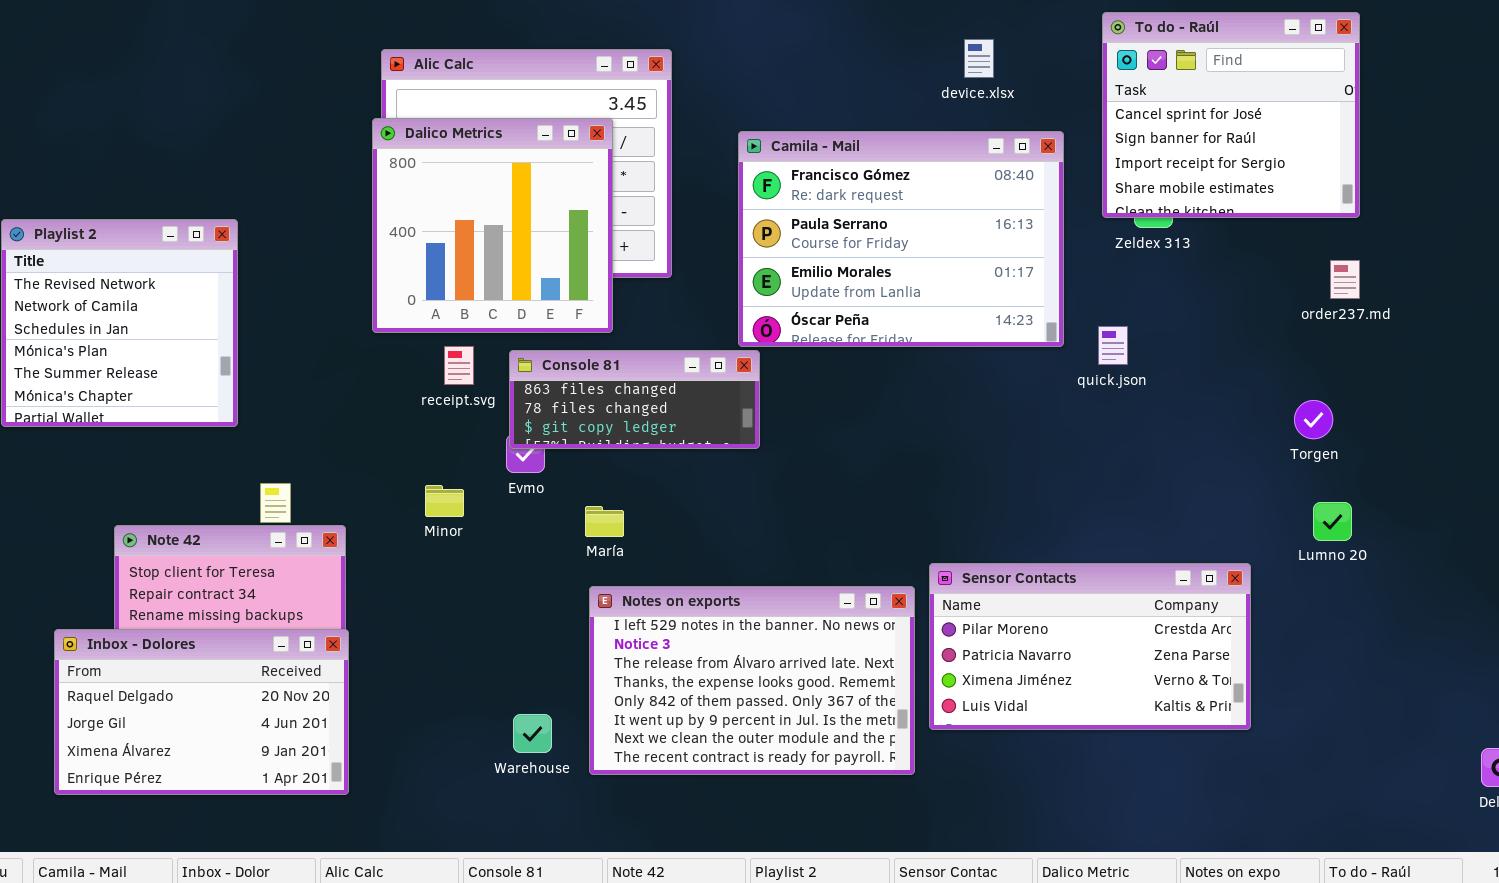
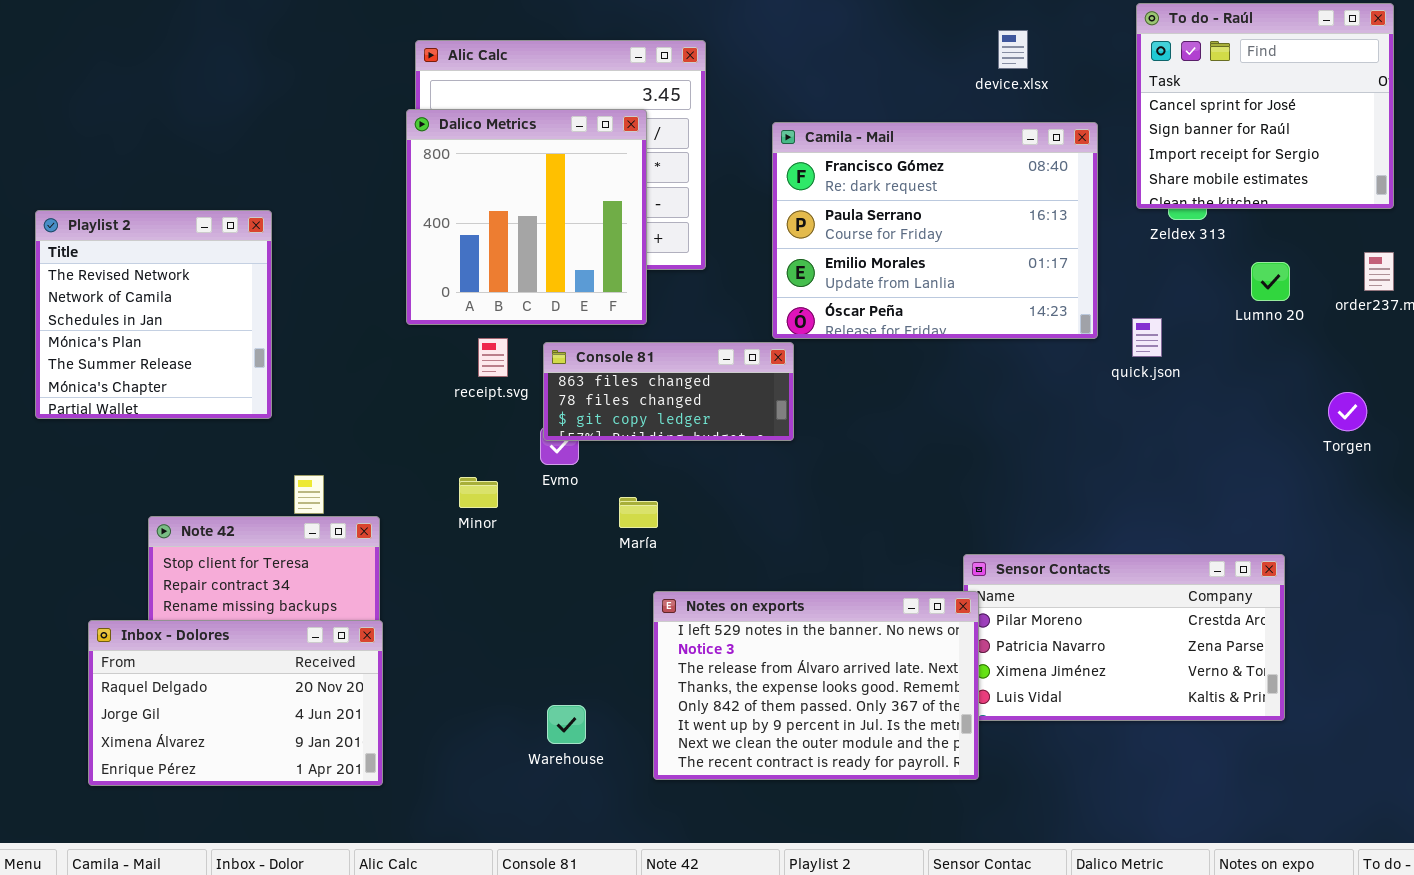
Lumno 20: [1313,502,1352,541] -> [1251,262,1290,301], moved
Notes on exports: [589,586,915,775] -> [653,591,979,780], moved

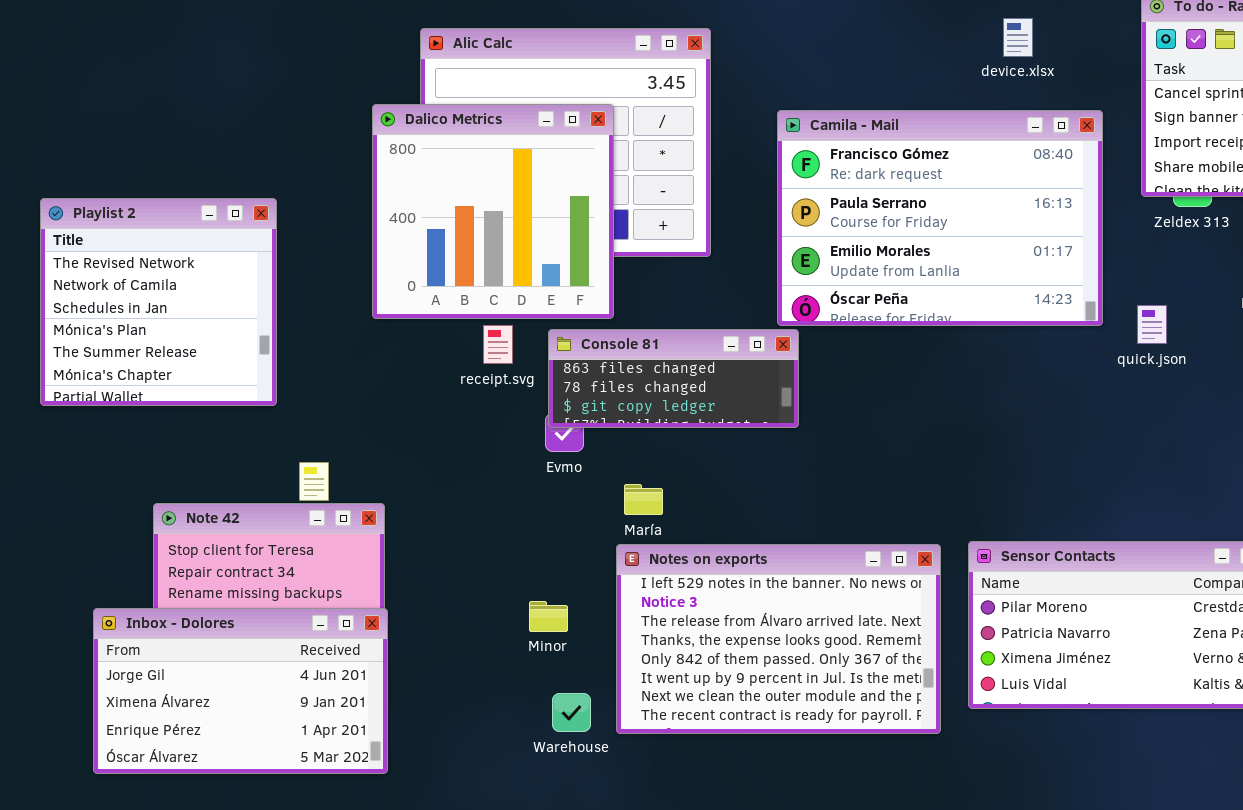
Dalico Metrics: [406,109,647,325] -> [372,104,614,319], moved
Minor: [459,477,498,508] -> [529,601,568,632], moved
Notes on exports: [653,591,979,780] -> [616,544,941,734], moved
Inbox - Dolores: [88,620,383,786] -> [93,608,388,774], scrolled down 1 row

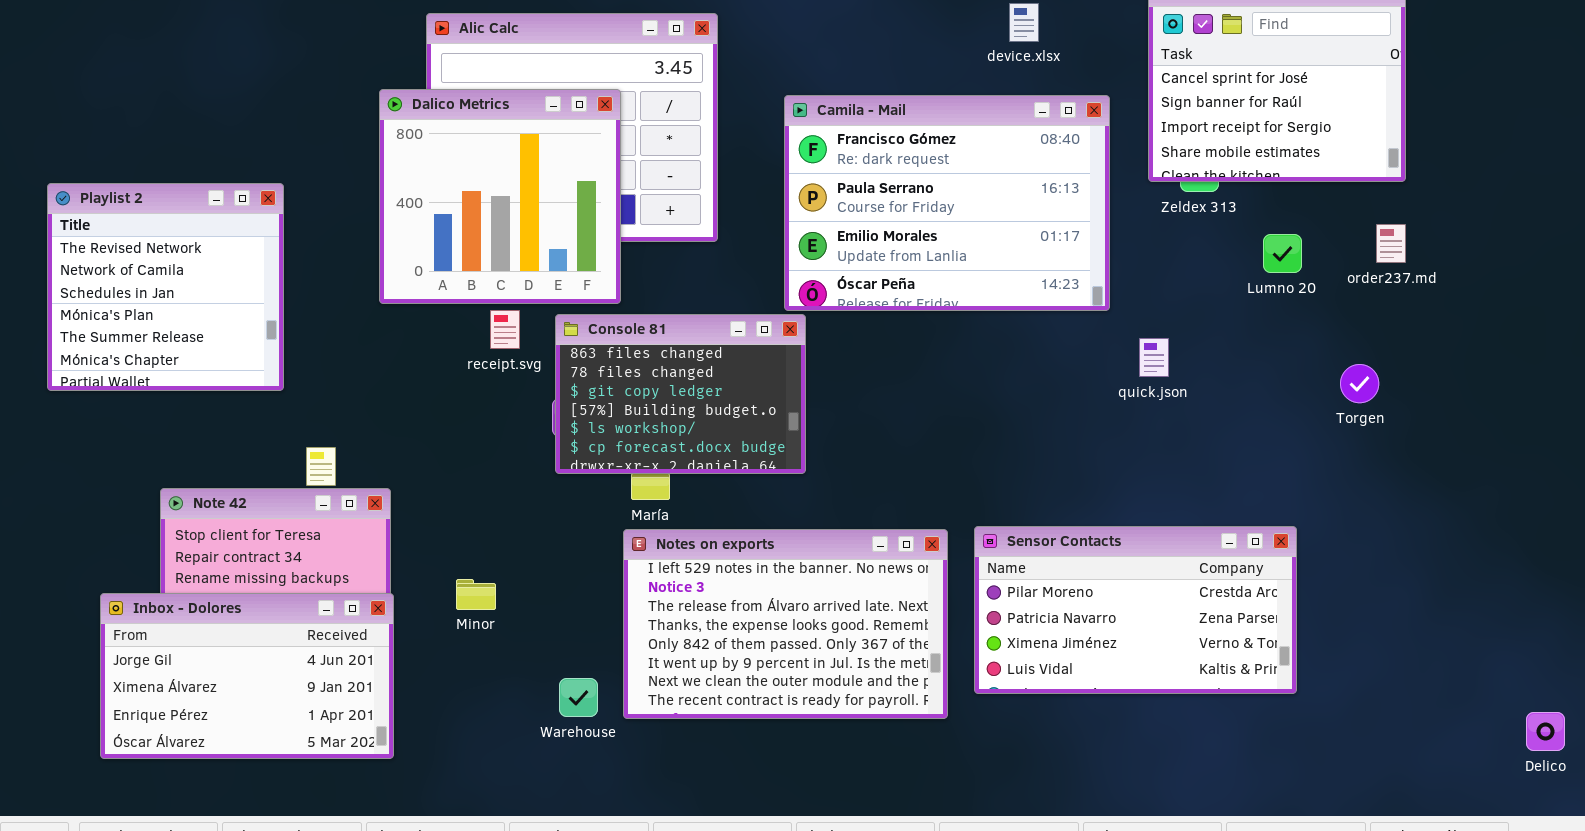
quick.json: [1137,305,1167,344] -> [1139,338,1169,377], moved
Console 81: [548,329,799,428] -> [555,314,806,474], resized
Minor: [529,601,568,632] -> [456,579,496,610], moved

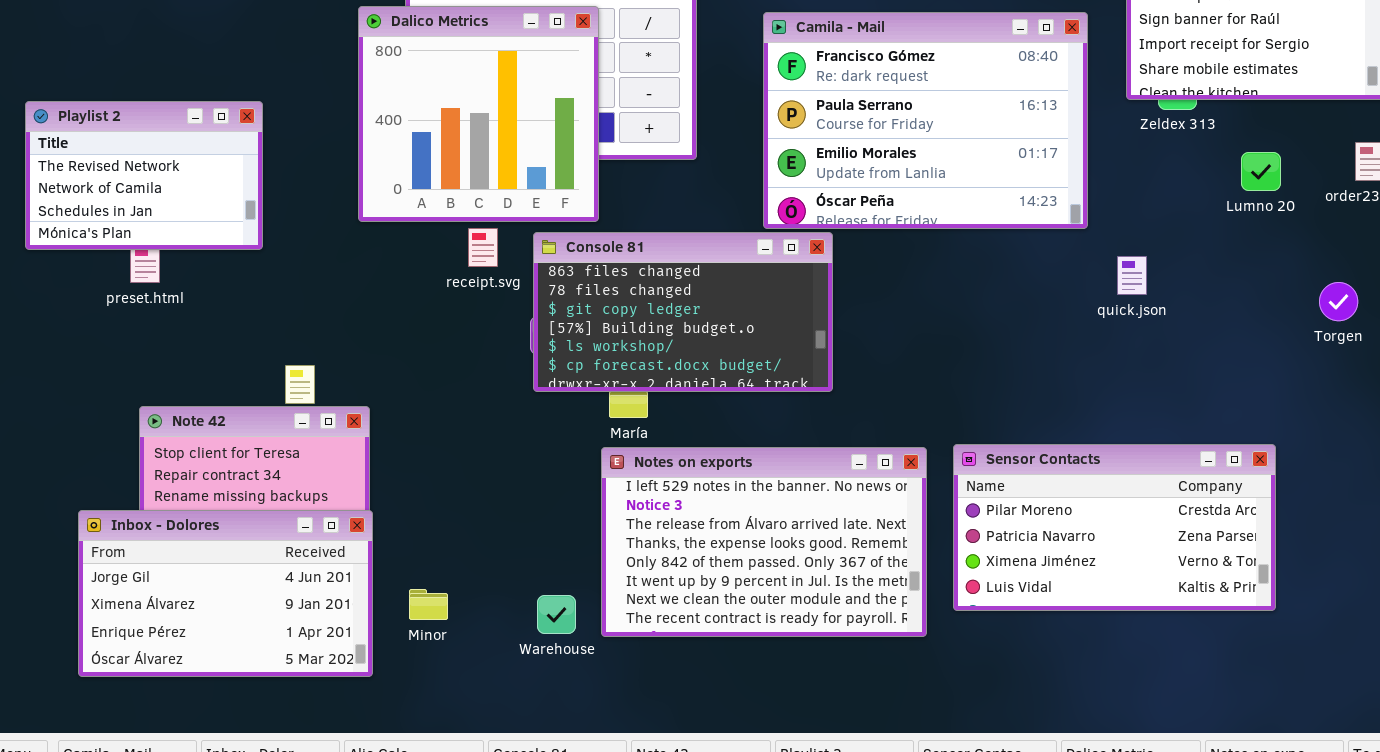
Playlist 2: [47,183,284,391] -> [25,101,263,250], resized
Console 81: [555,314,806,474] -> [533,232,833,392], resized
Minor: [456,579,496,610] -> [409,589,448,620], moved

